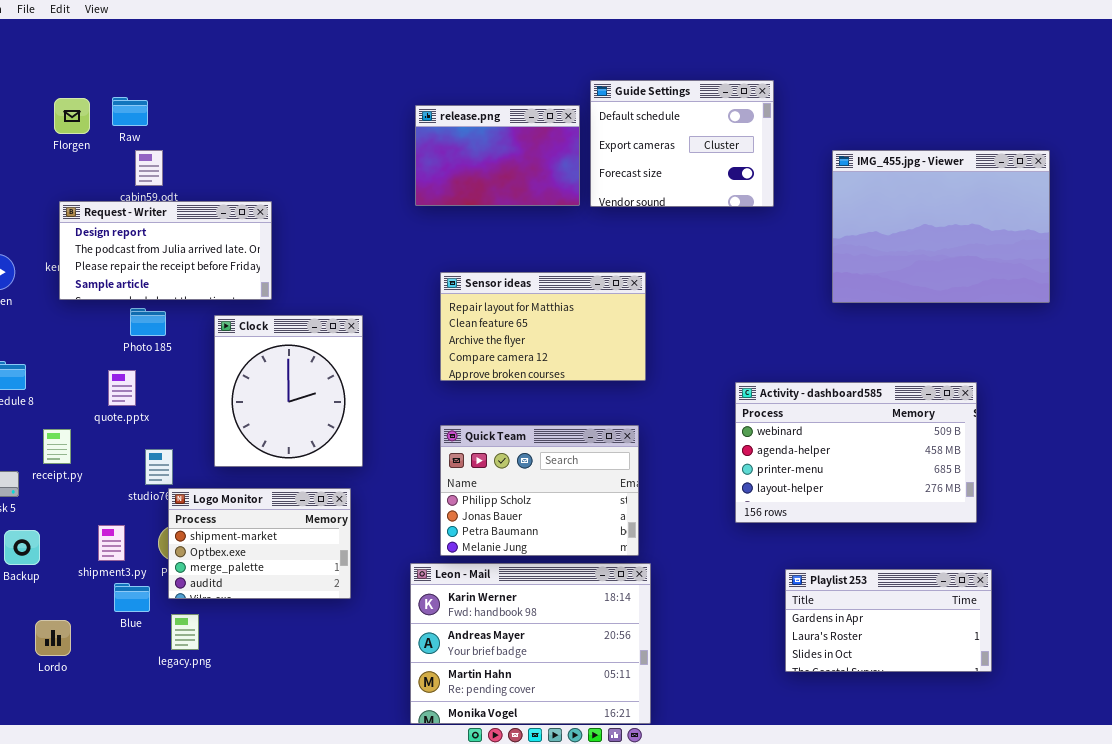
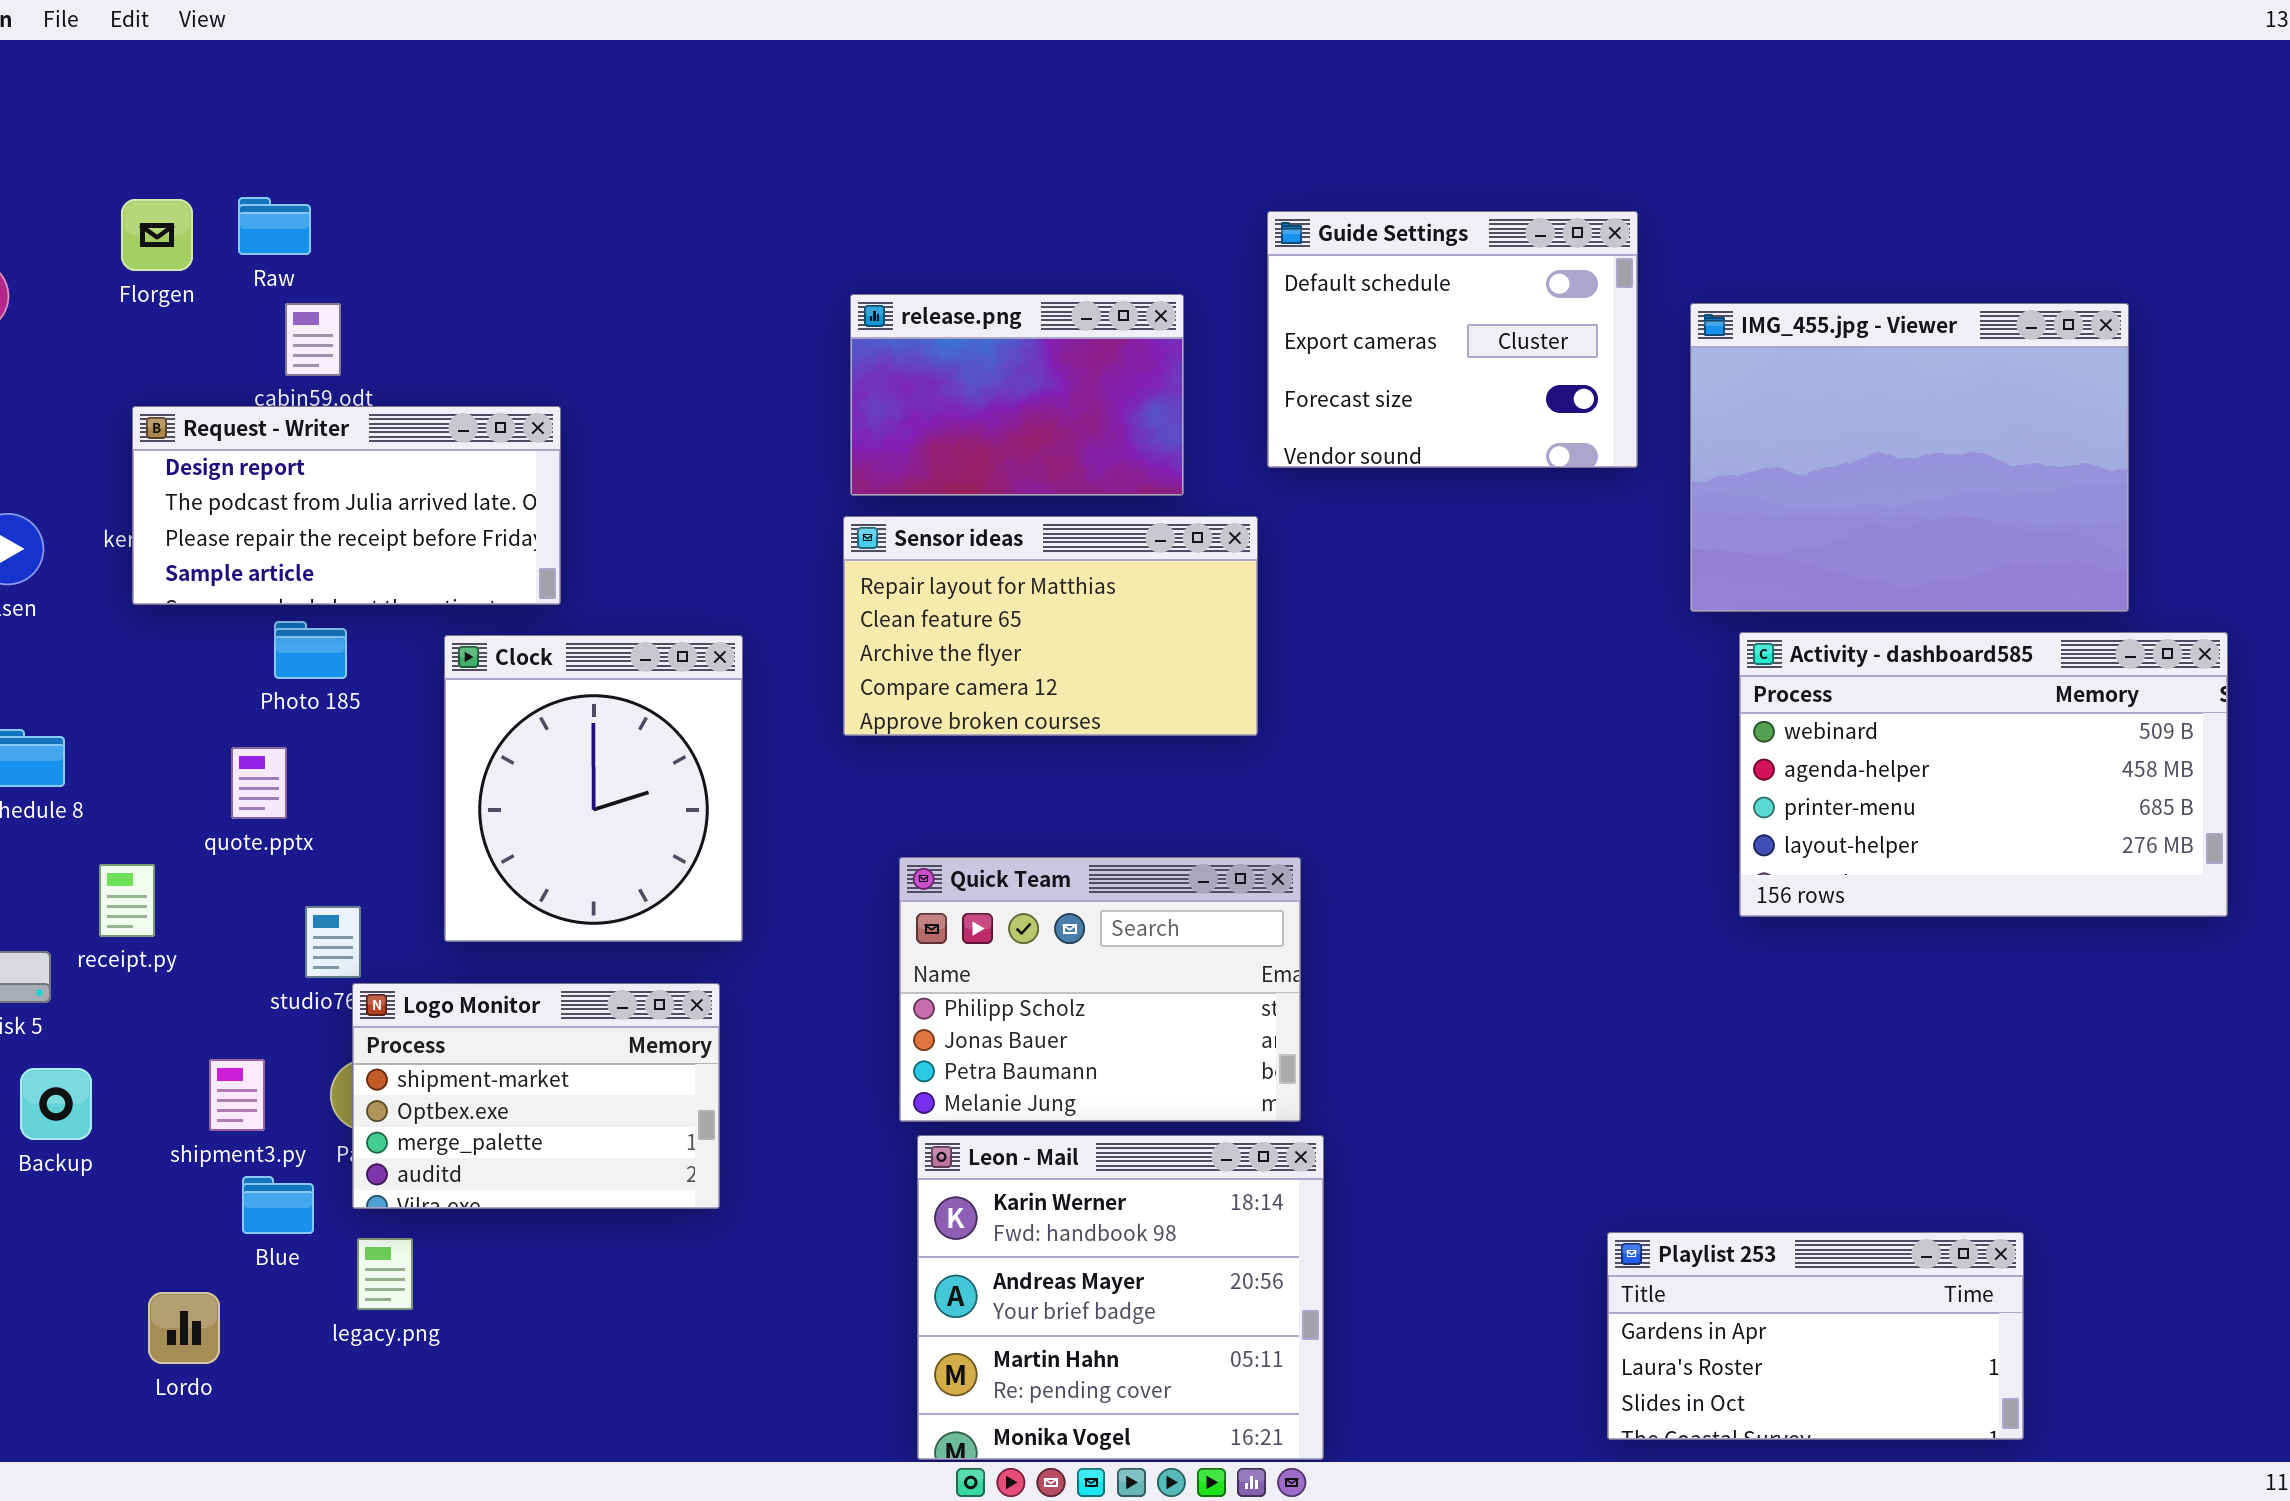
Guide Settings: [590,80,774,207] -> [1267,211,1638,468], moved
release.png: [415,105,580,206] -> [850,294,1184,496], moved
Sensor ideas: [440,272,646,381] -> [843,516,1258,736], moved
Activity - dashboard585: [735,382,977,523] -> [1739,632,2228,917], moved
Leon - Mail: [410,563,651,724] -> [917,1135,1324,1460], resized
Playlist 253: [785,569,992,672] -> [1607,1232,2024,1440], moved
Lordo: [35,620,71,656] -> [148,1292,220,1364], moved

